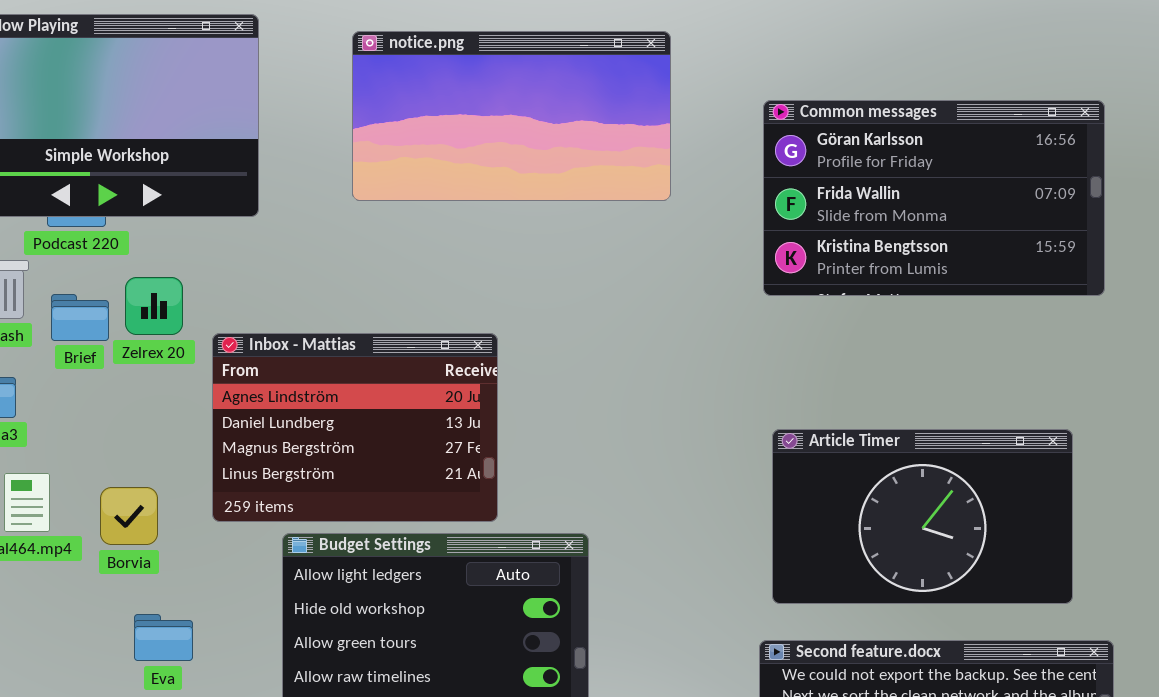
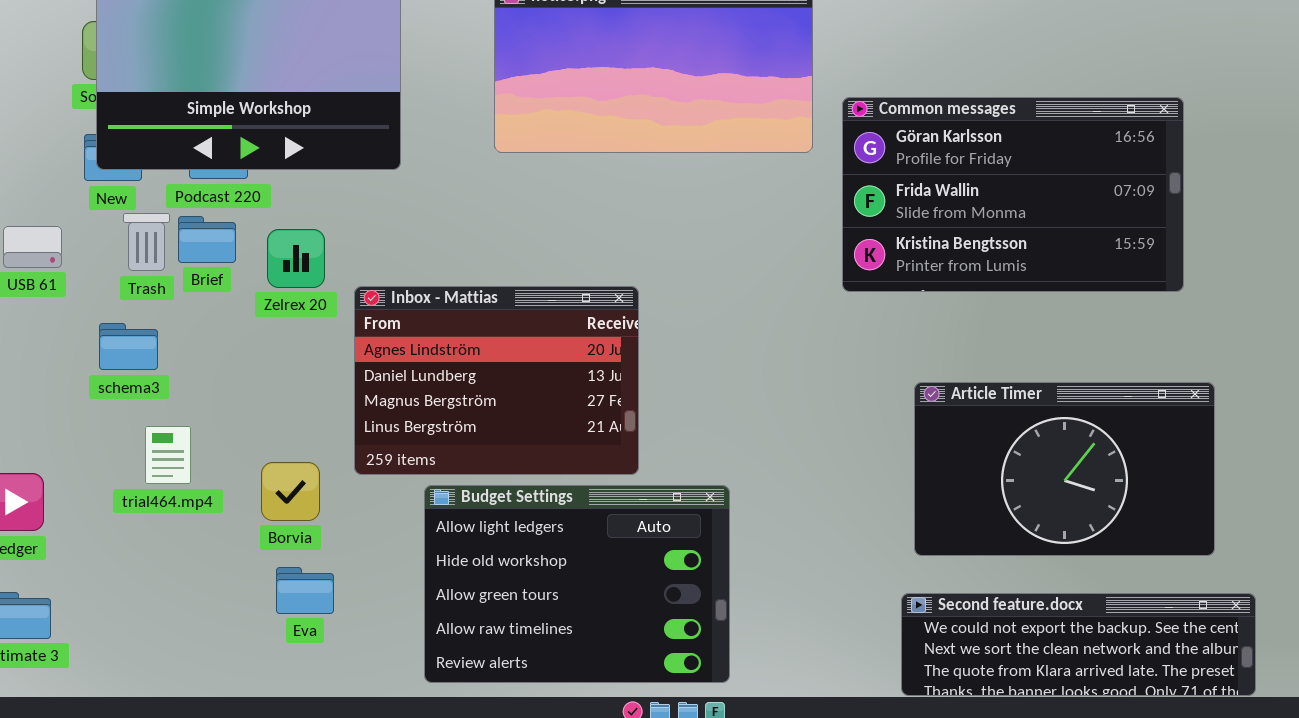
Common messages: [763,100,1105,296] -> [842,97,1184,292], moved
Brief: [51,294,109,341] -> [178,216,236,263], moved
Borvia: [100,487,158,545] -> [261,462,320,521], moved

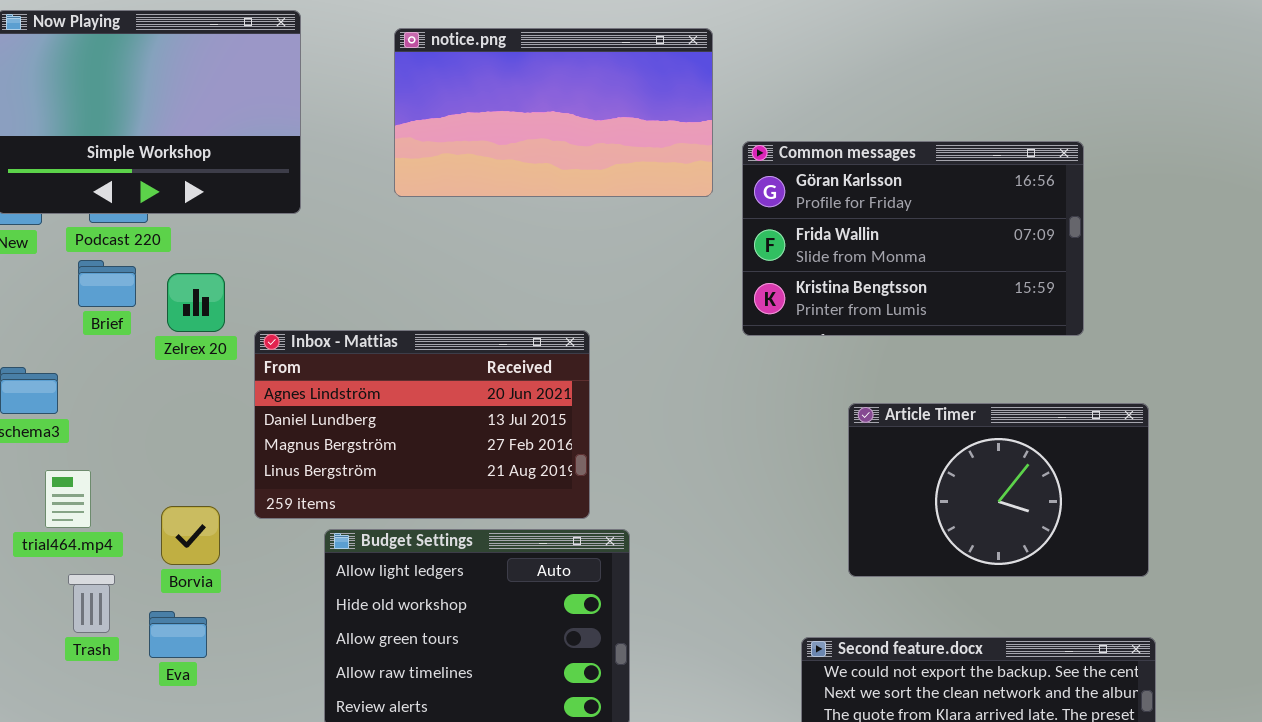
Trash: [123,213,170,271] -> [68,574,115,633], moved
Inbox - Mattias: [354,286,639,475] -> [254,330,590,519], resized
Article Timer: [914,382,1215,556] -> [848,403,1149,577], moved
Eva: [276,567,334,614] -> [149,611,207,658], moved

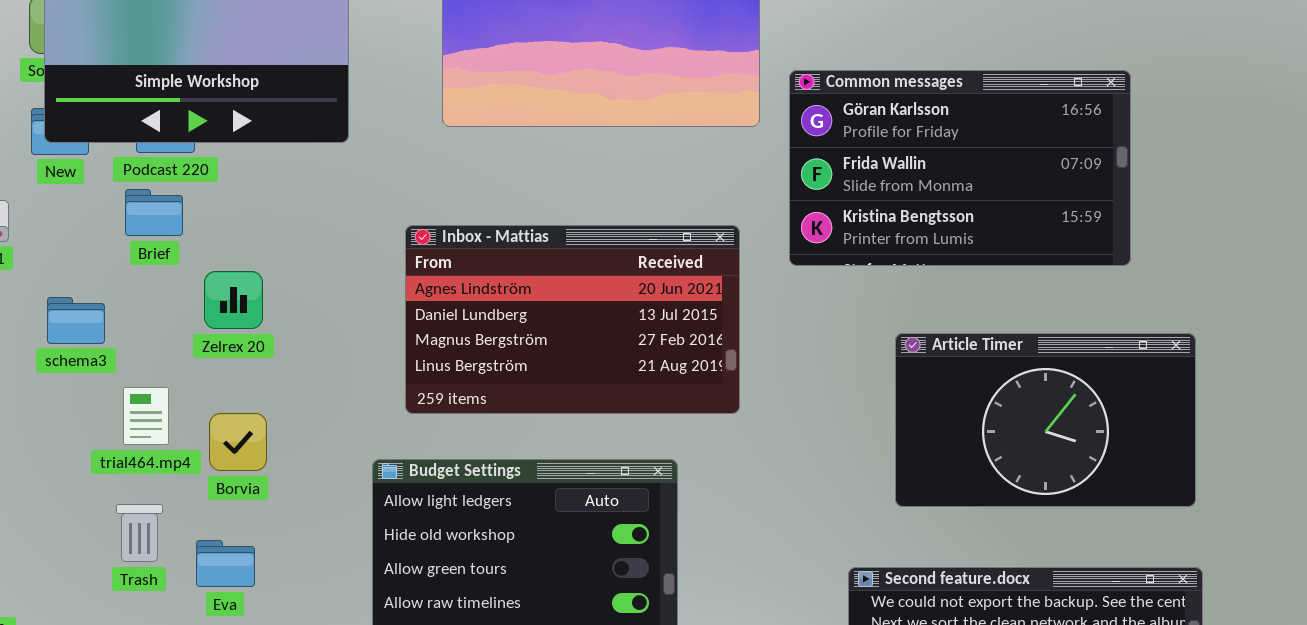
Zelrex 20: [167,273,225,332] -> [204,271,263,329], moved
Inbox - Mattias: [254,330,590,519] -> [405,225,740,414], moved
trial464.mp4: [45,470,91,528] -> [123,387,169,445], moved
Borvia: [161,506,220,565] -> [209,413,267,471], moved

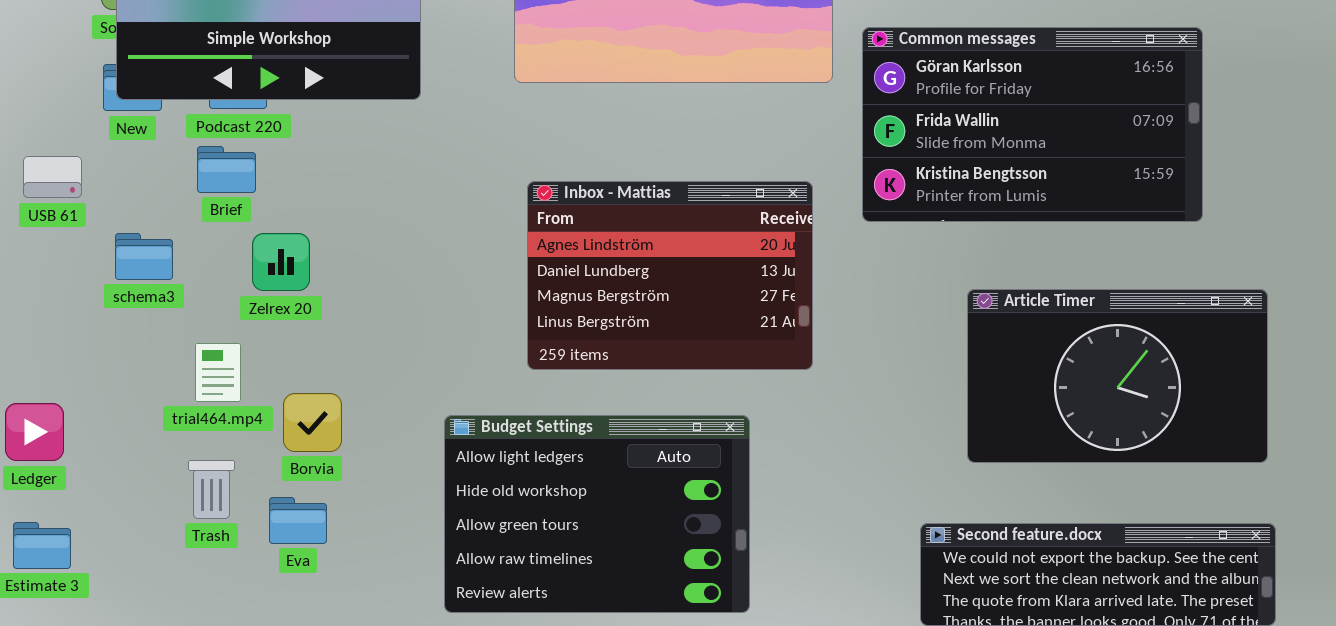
Inbox - Mattias: [405,225,740,414] -> [527,181,813,370], resized
Zelrex 20: [204,271,263,329] -> [252,233,310,291], moved
schema3: [47,297,105,344] -> [115,233,173,280], moved
Borvia: [209,413,267,471] -> [283,393,342,452], moved

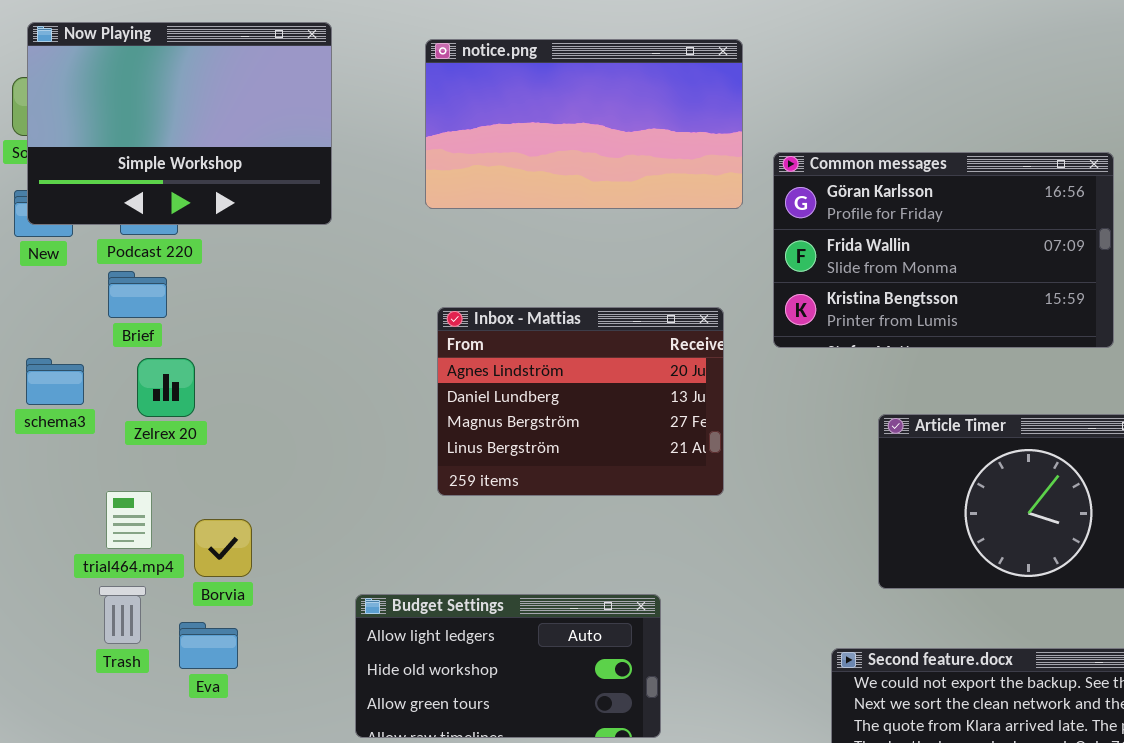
Zelrex 20: [252,233,310,291] -> [137,358,195,417], moved
trial464.mp4: [195,343,241,402] -> [106,491,152,549], moved
Budget Settings: [444,415,750,613] -> [355,594,661,738], resized

